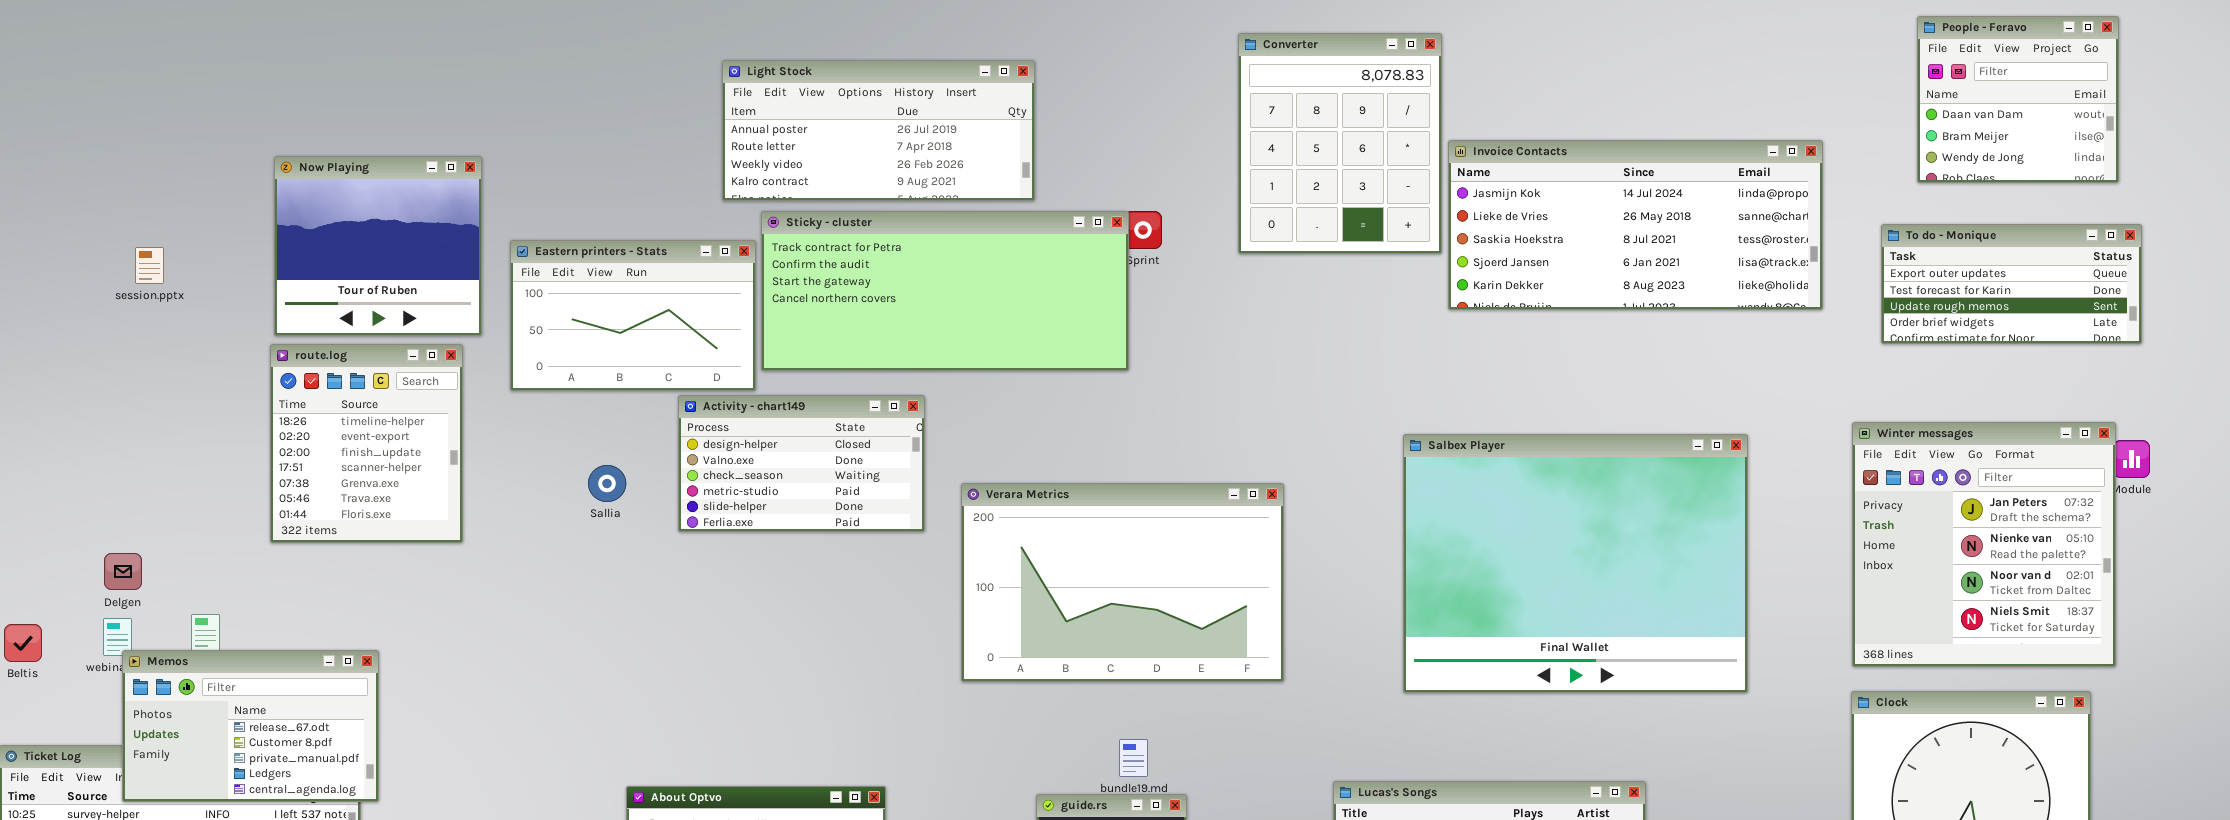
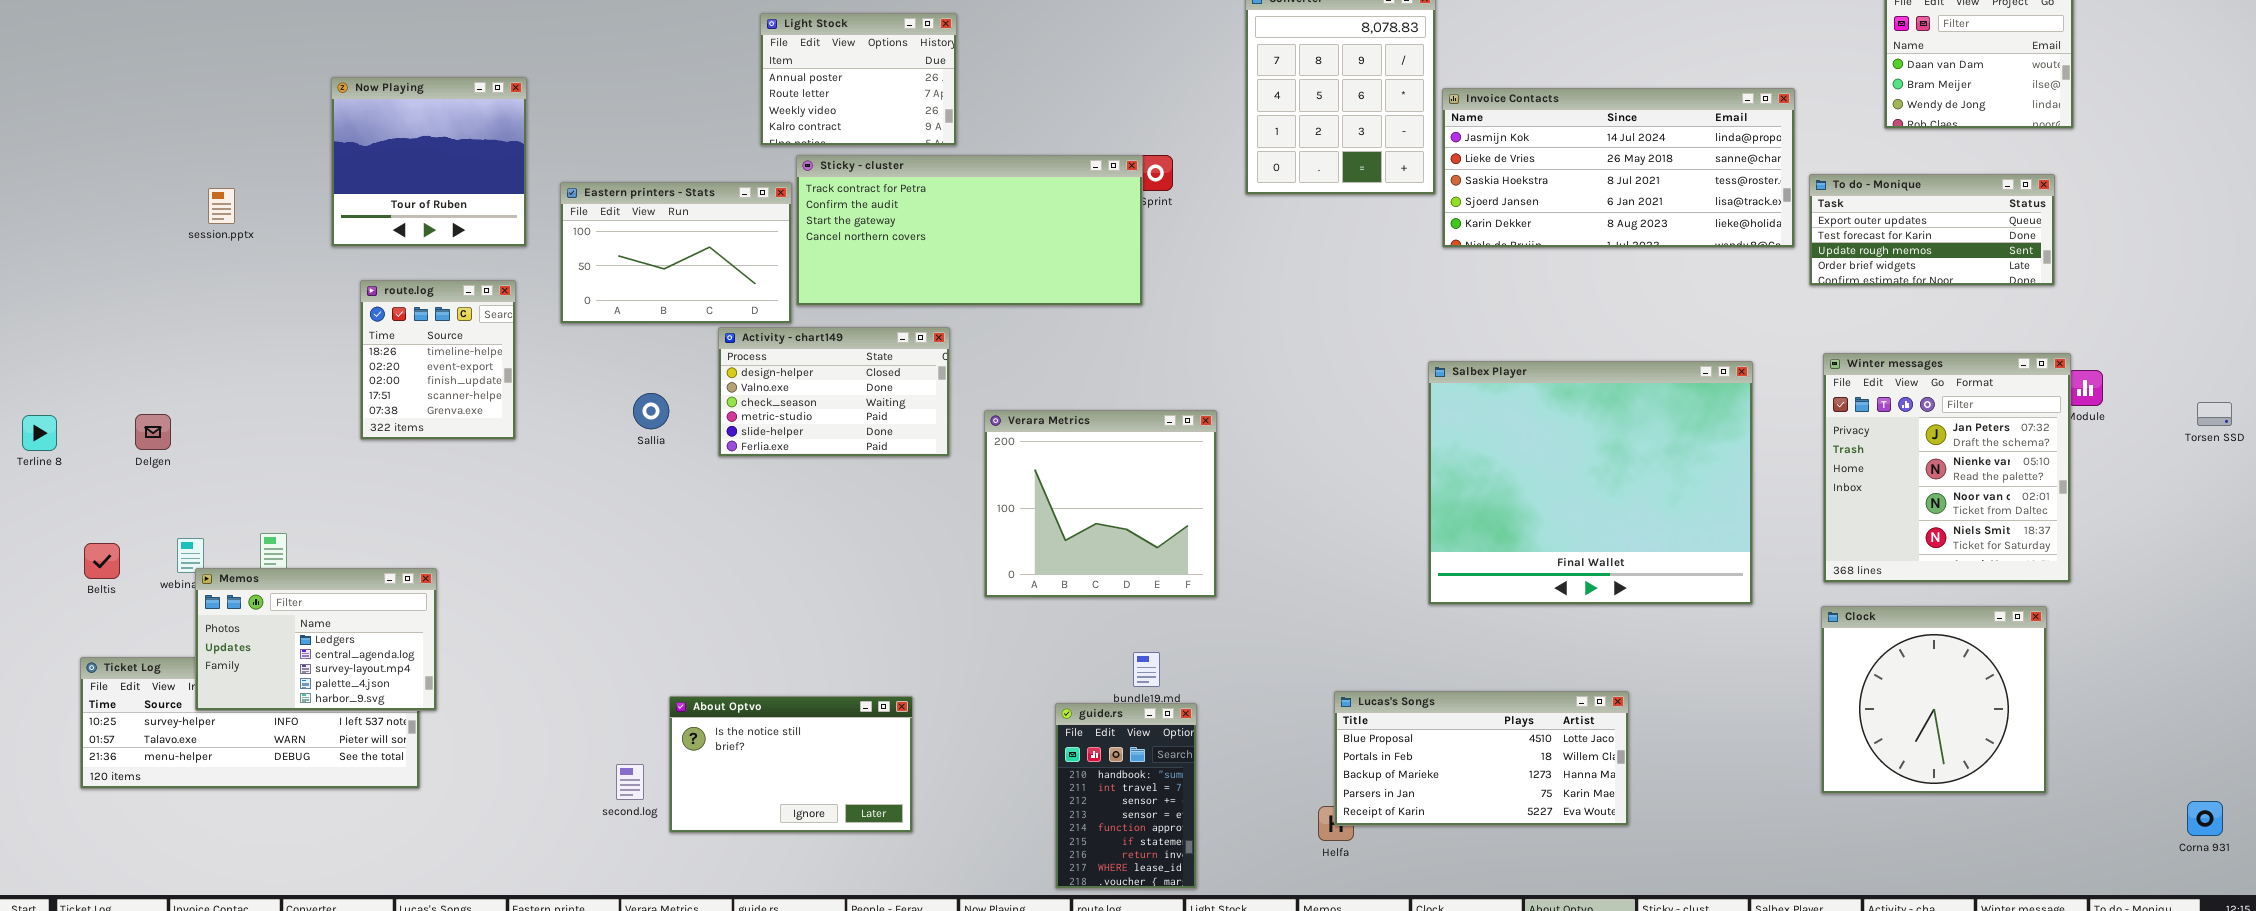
Light Stock: [722,60,1035,201] -> [760,13,957,146], resized
Now Playing: [274,156,482,336] -> [331,77,527,247], moved
To do - Monique: [1881,224,2142,344] -> [1809,174,2055,286], moved
route.log: [270,344,463,543] -> [360,280,516,440], resized
Salbex Player: [1403,434,1748,693] -> [1428,361,1753,605], moved
Verara Metrics: [961,483,1284,682] -> [984,410,1217,598], resized
Delgen: [104,553,142,590] -> [135,414,171,450], moved
Memos: [122,650,379,802] -> [195,568,437,711], scrolled down 3 rows

